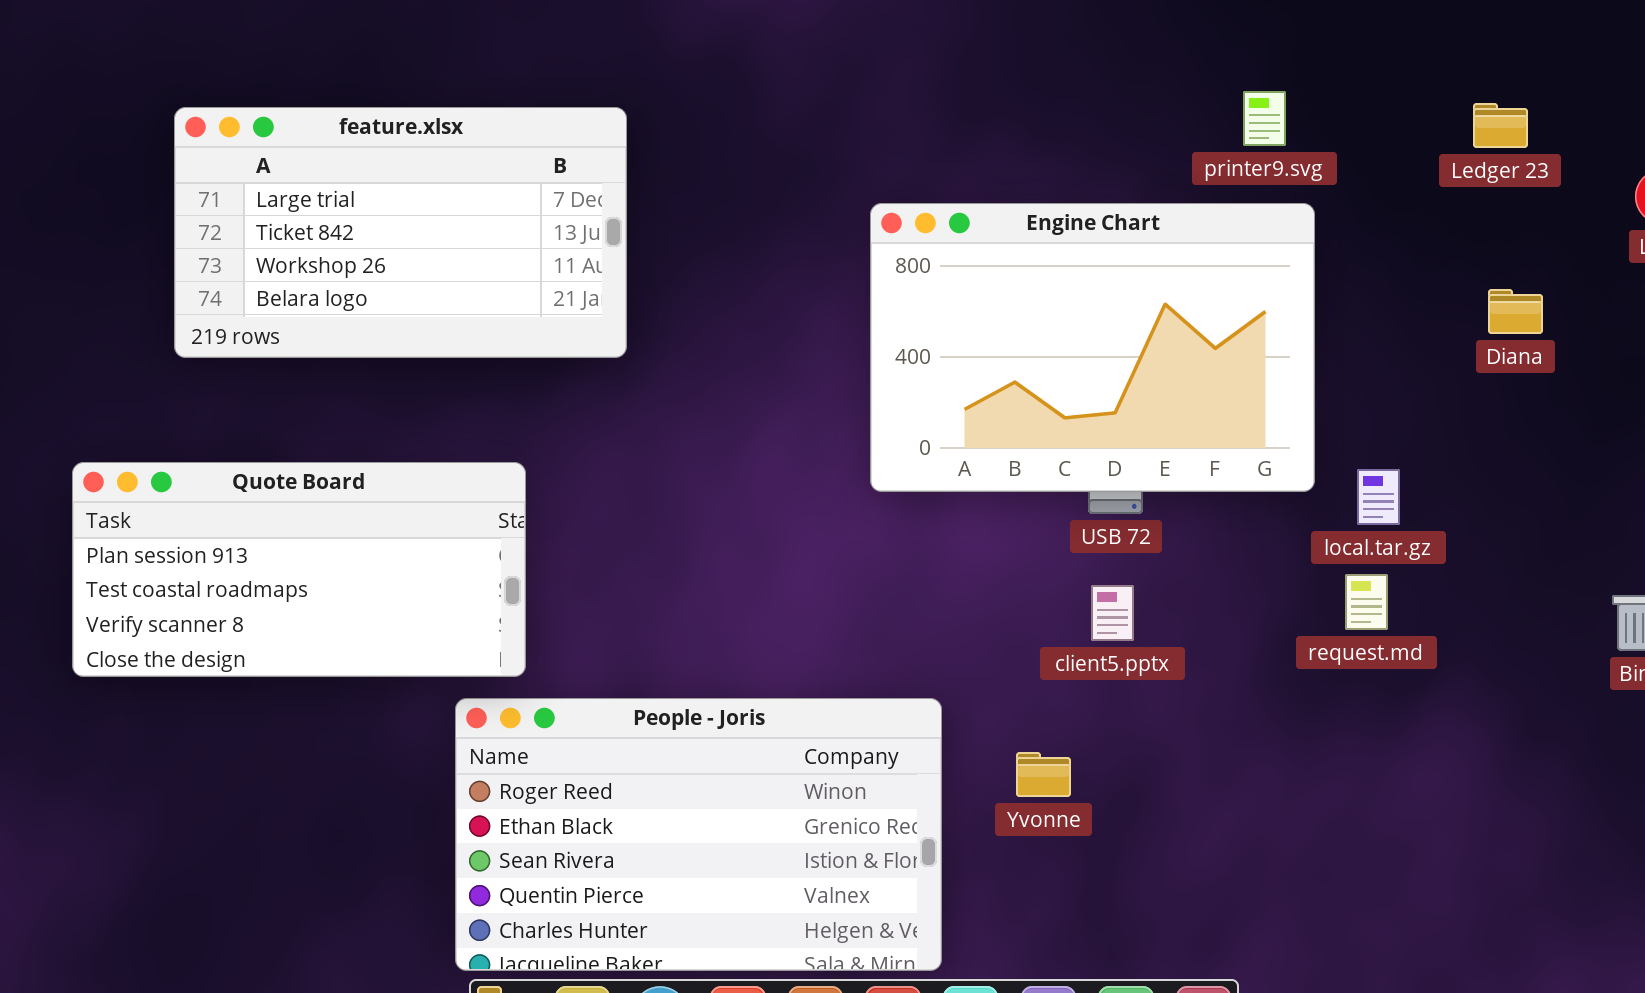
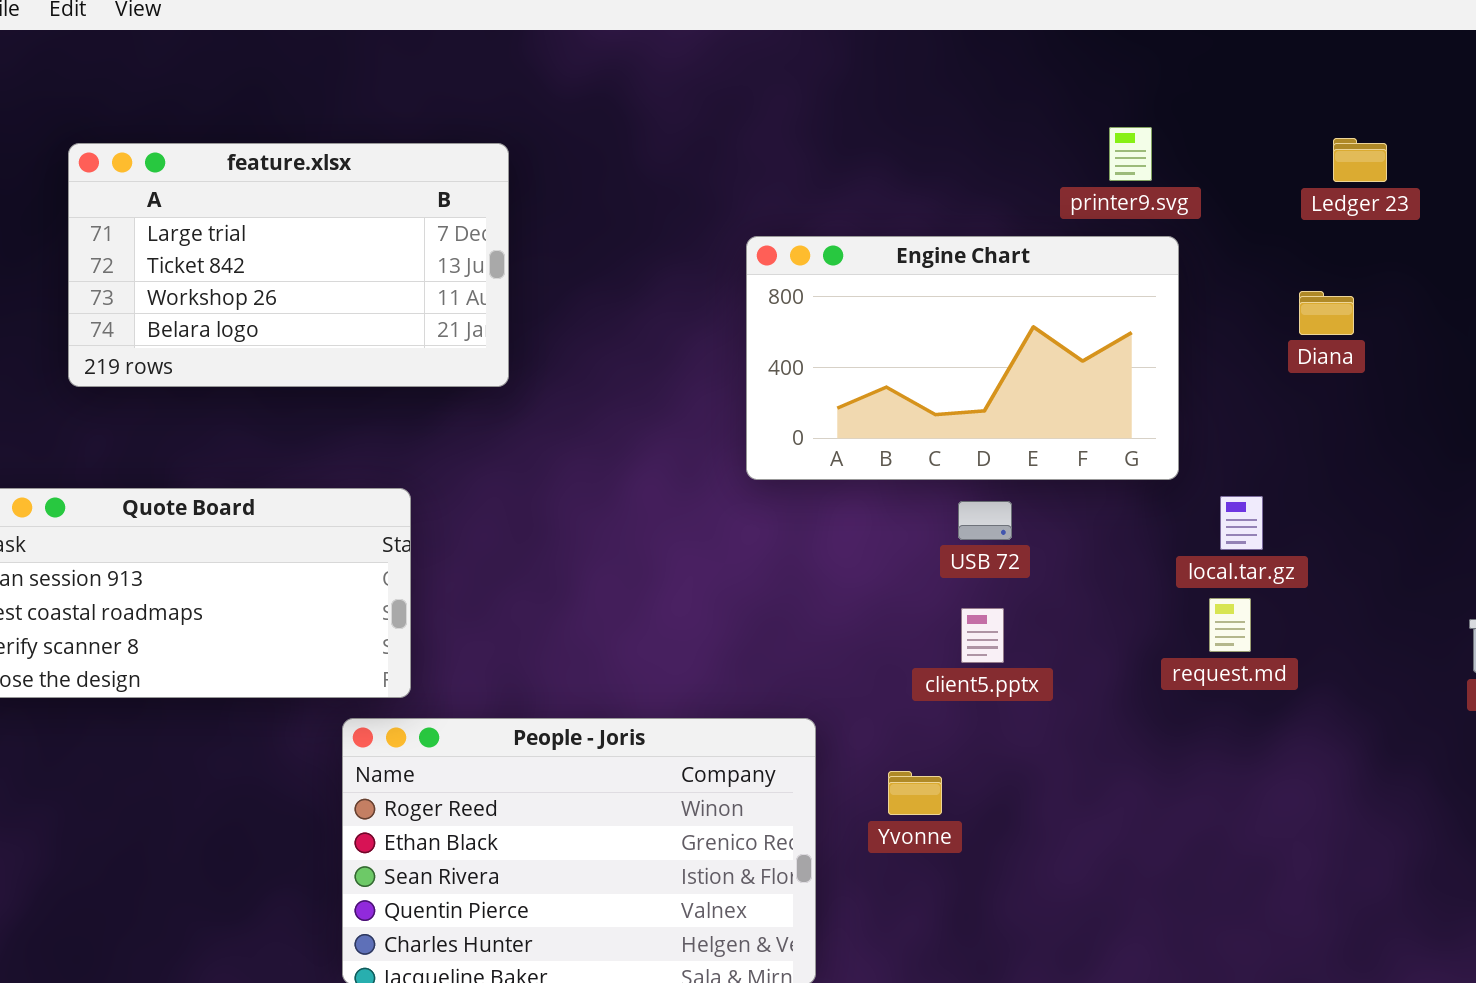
Engine Chart: [870,203,1315,492] -> [746,236,1179,480], resized
Diana: [1488,289,1543,334] -> [1299,291,1354,335], moved

